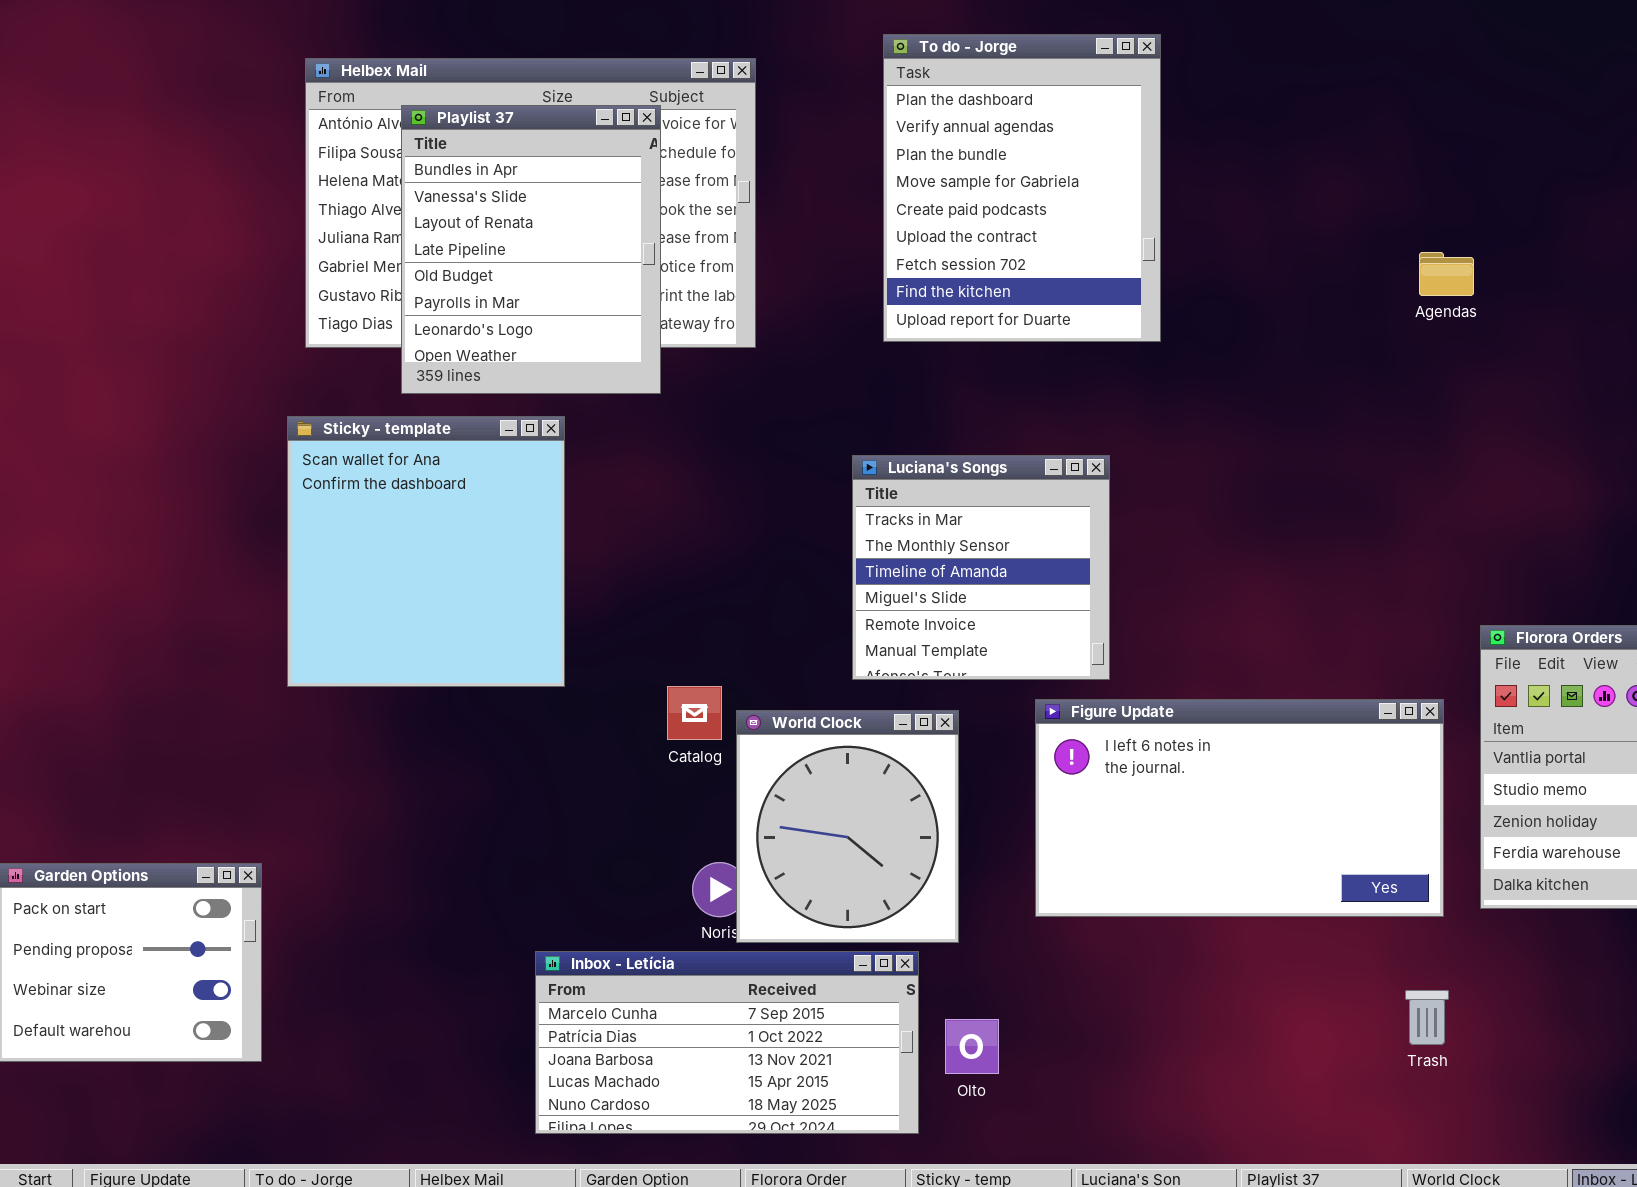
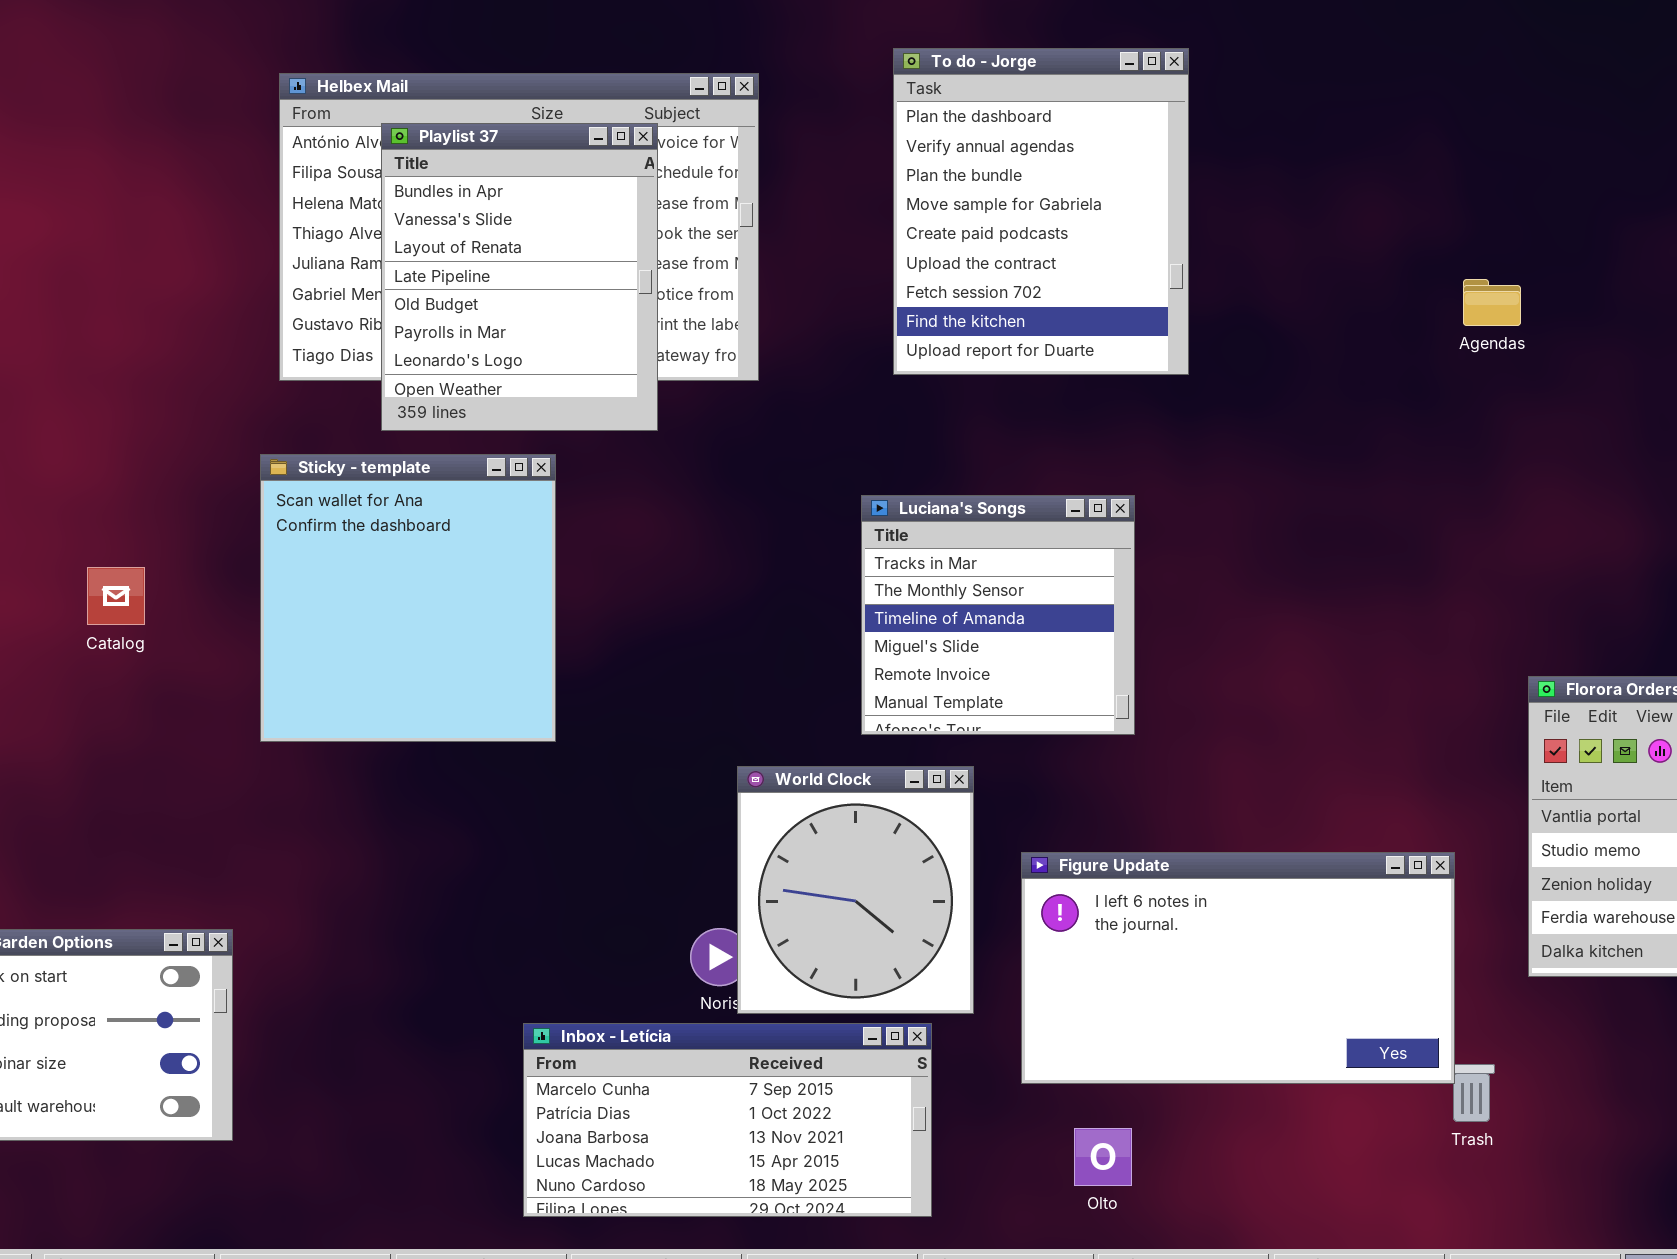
Catalog: [667,686,722,740] -> [87,567,145,625], moved
Figure Update: [1035,699,1444,917] -> [1021,852,1455,1084], moved
Olto: [945,1019,999,1074] -> [1074,1128,1132,1186], moved

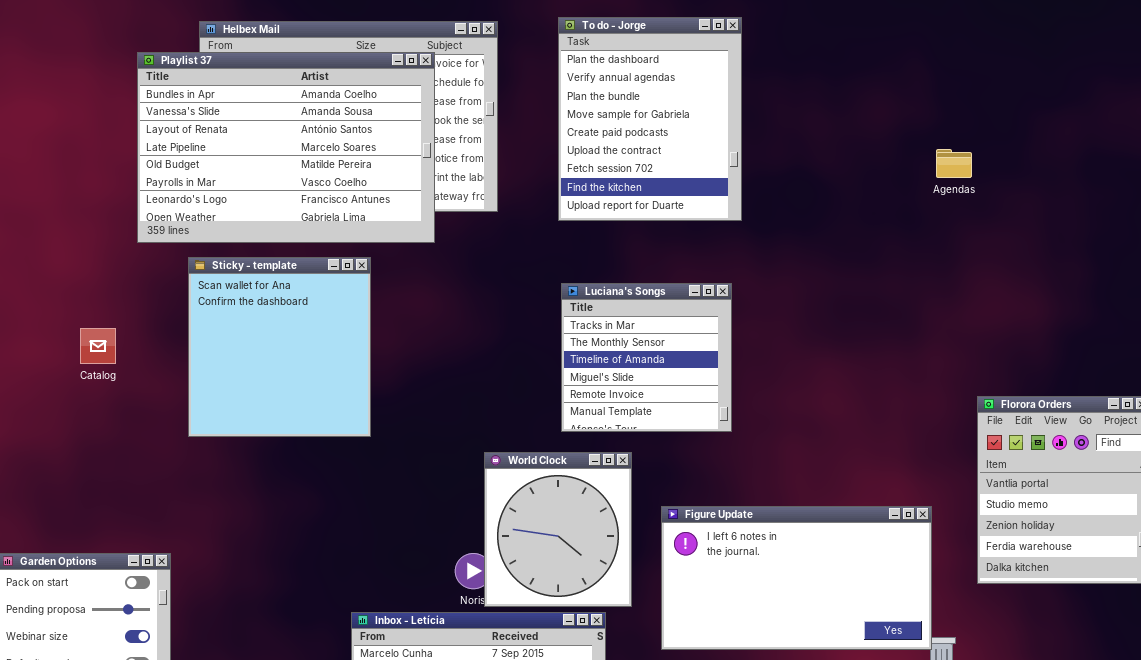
To do - Jorge: [893,48,1189,375] -> [558,17,742,221], moved
Playlist 37: [381,123,658,431] -> [137,52,435,243], resized

